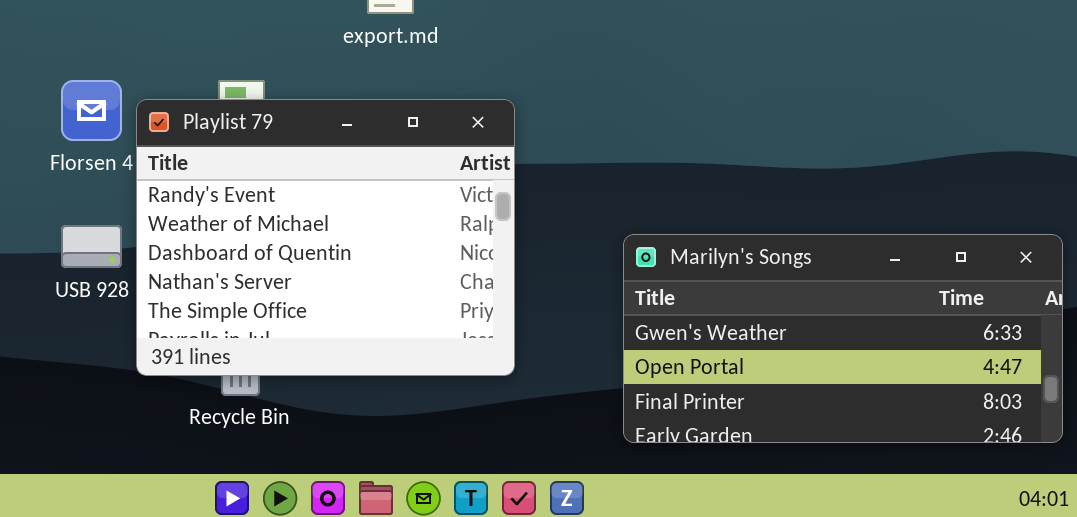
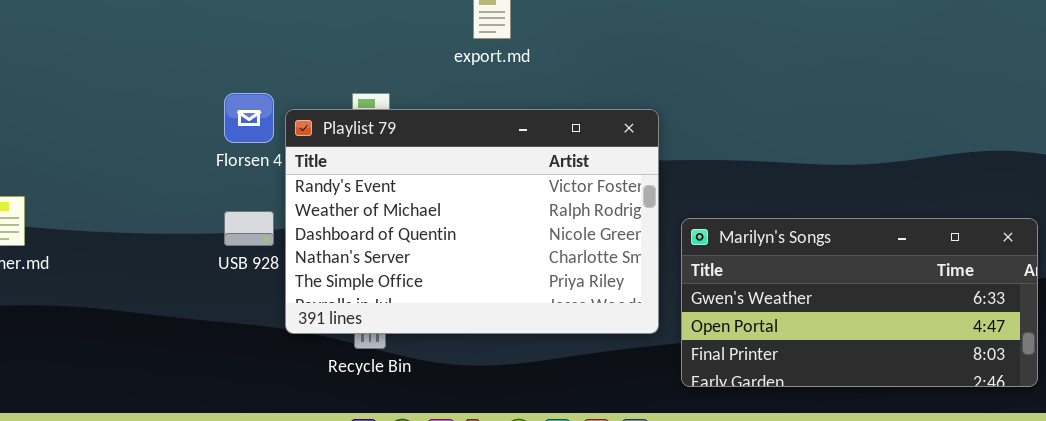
Playlist 79: [136,99,515,376] -> [285,109,659,334], resized

